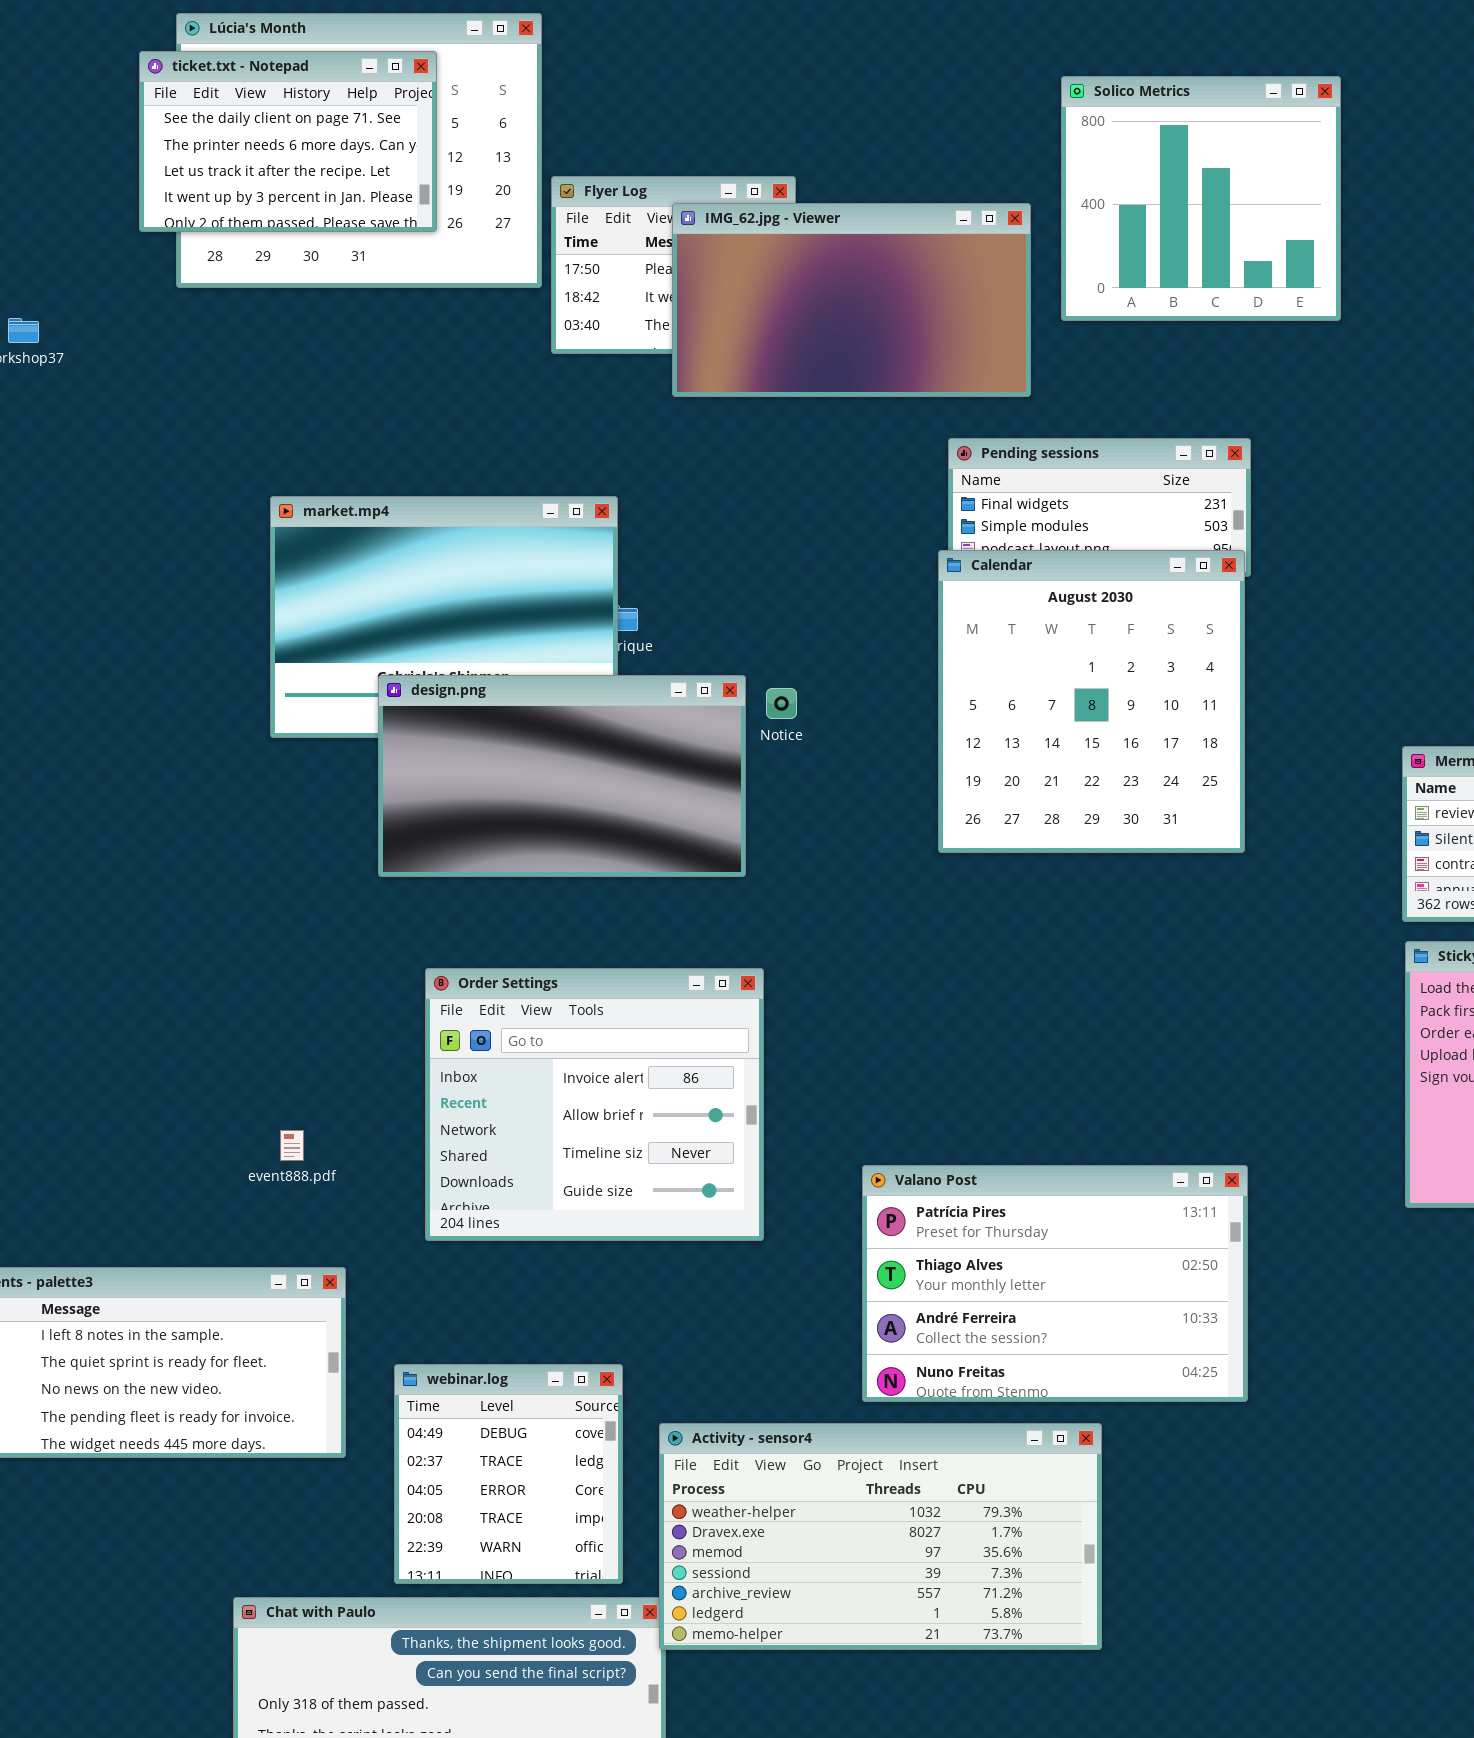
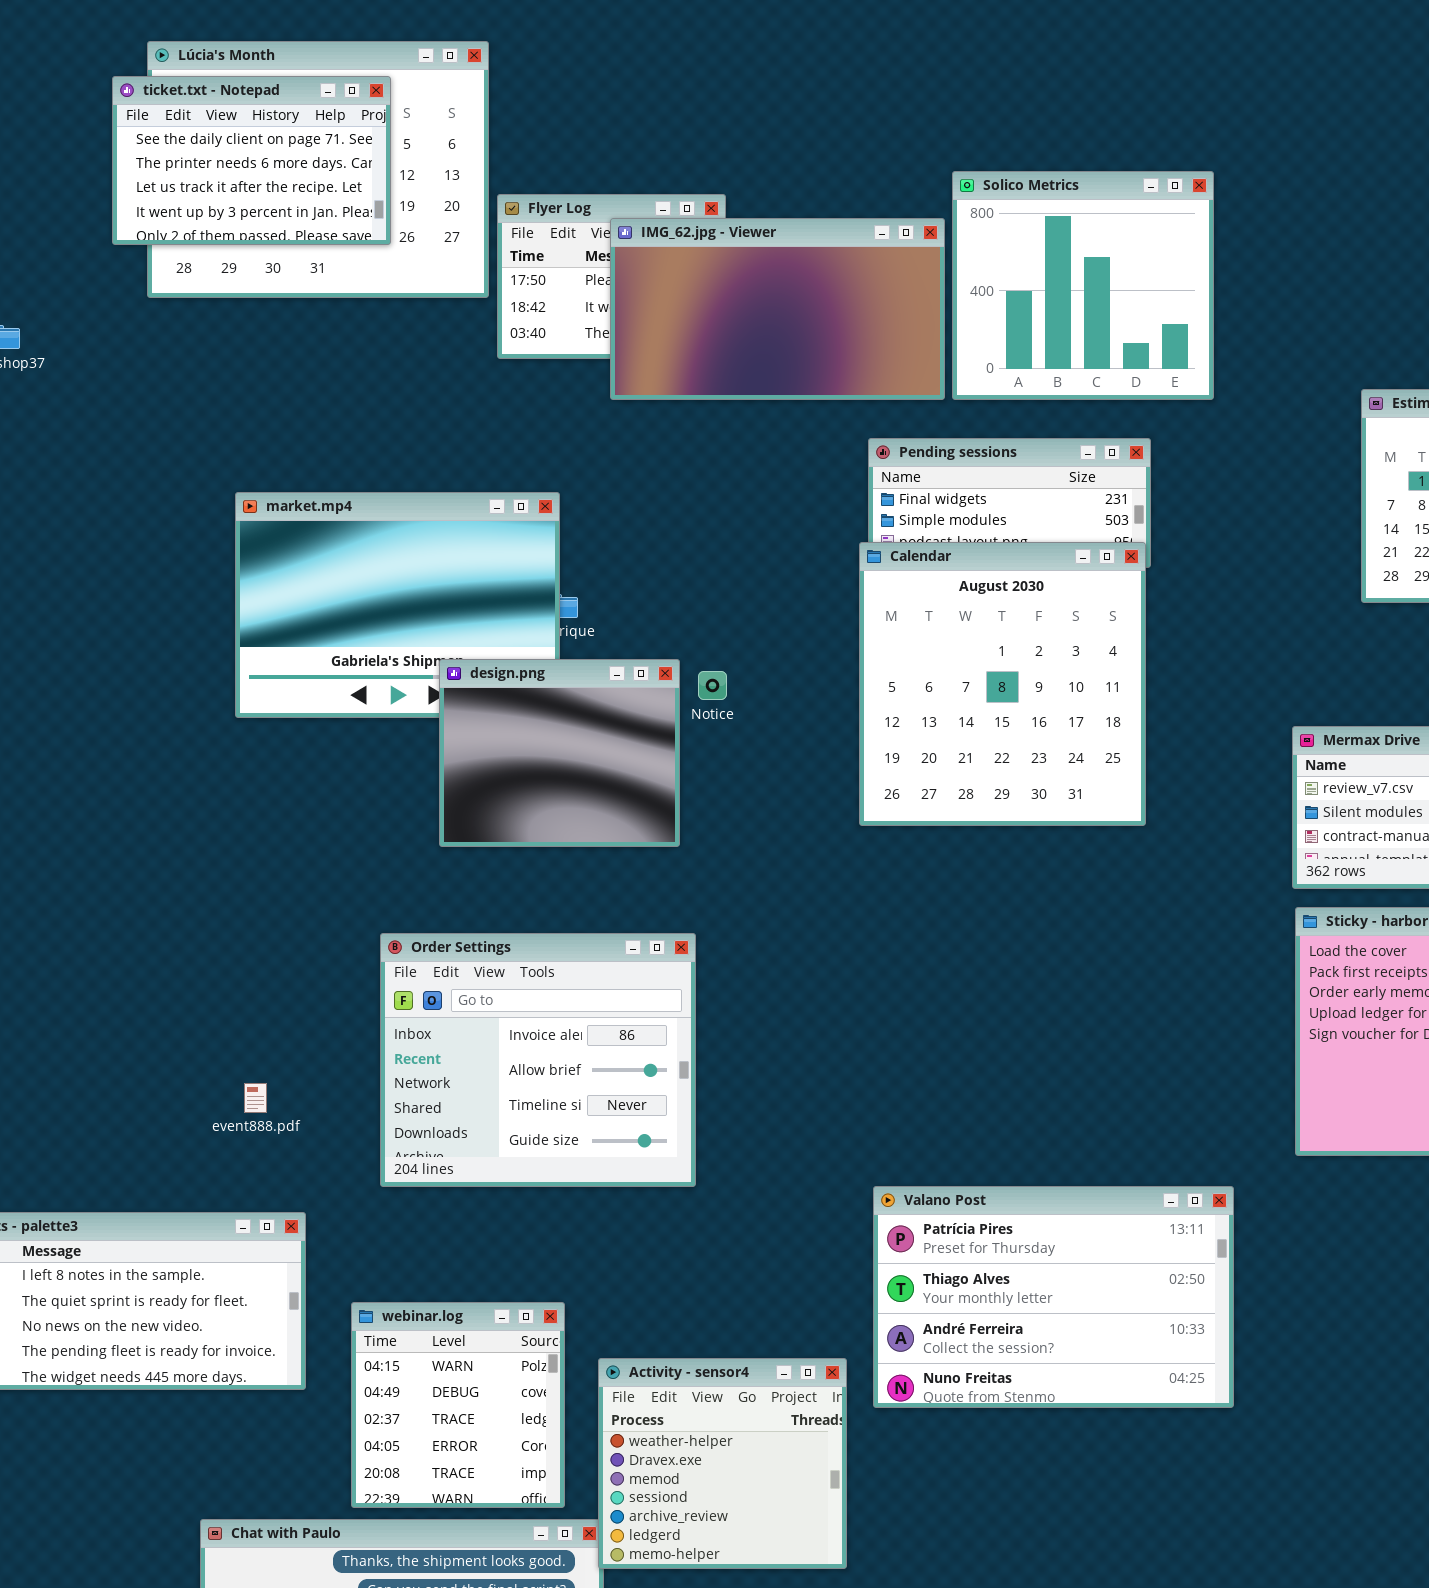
Solico Metrics: [1061,76,1341,321] -> [952,171,1214,400], moved
design.png: [378,675,746,877] -> [439,659,680,847], resized
Valano Post: [862,1165,1248,1402] -> [873,1186,1234,1408], moved
webinar.log: [394,1364,623,1584] -> [351,1302,565,1508], scrolled up 1 row
Activity - sensor4: [659,1423,1102,1650] -> [598,1358,847,1569], resized

